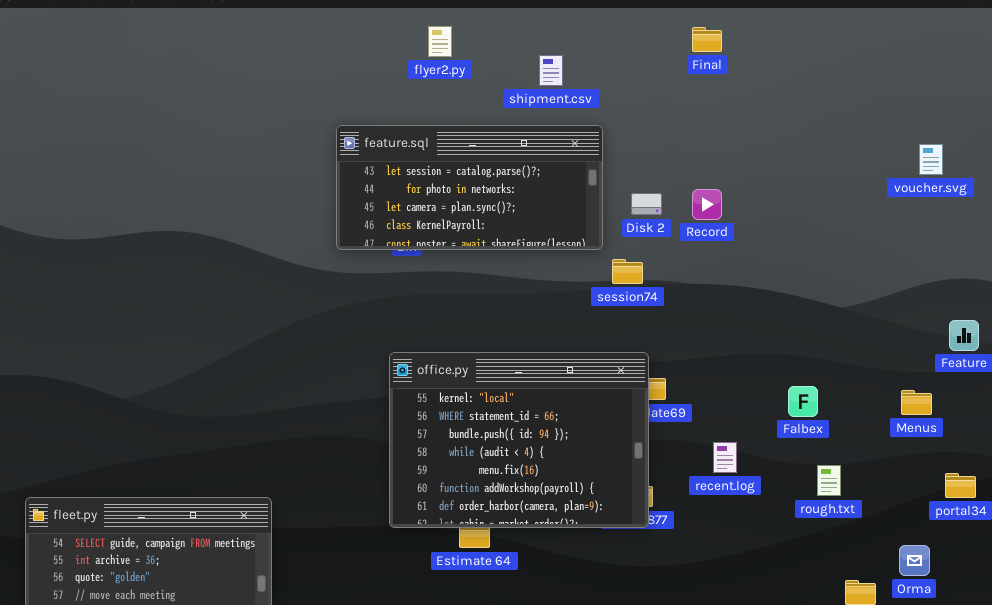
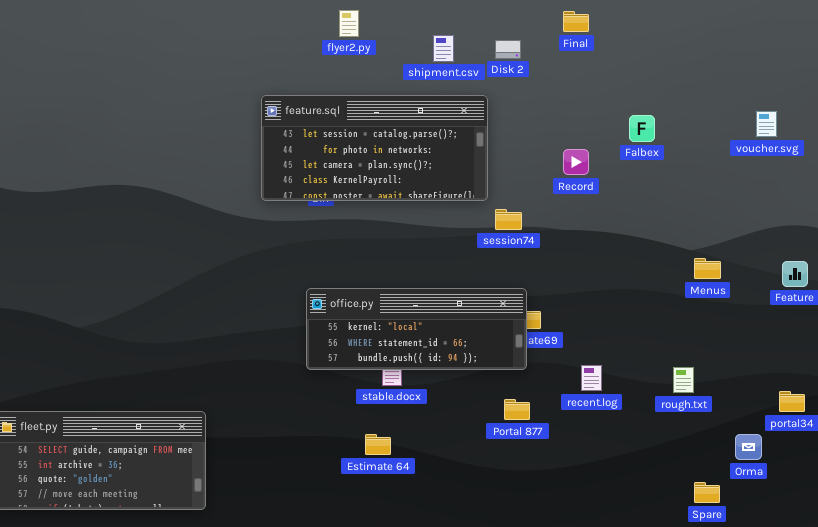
Disk 2: [631,193,662,215] -> [495,40,521,59], moved
office.py: [389,352,649,528] -> [306,288,527,370], resized
Falbex: [788,386,818,417] -> [629,115,655,142], moved
Menus: [901,390,932,415] -> [694,258,721,279], moved
rough.txt: [817,465,841,496] -> [673,367,694,393], moved
Orma: [899,545,930,576] -> [735,434,762,460], moved

